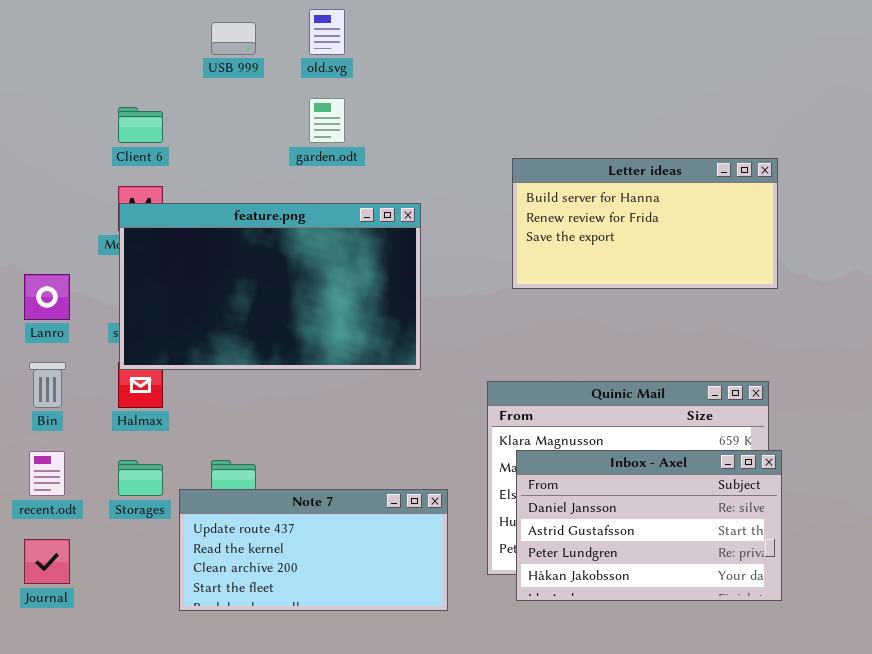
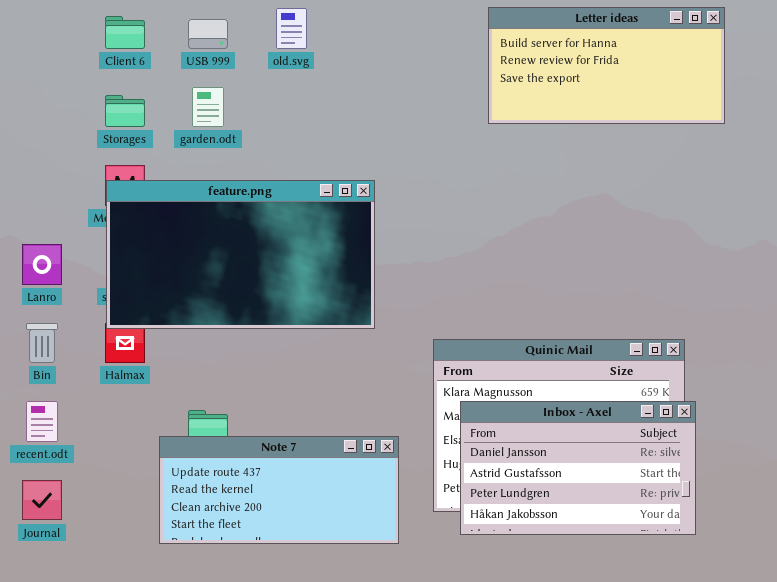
garden.odt: [309,98,345,143] -> [192,87,224,127], moved
Client 6: [118,107,163,143] -> [105,16,145,49], moved
Letter ideas: [512,158,778,289] -> [488,7,725,124], moved
Storages: [118,460,163,496] -> [105,95,145,127], moved

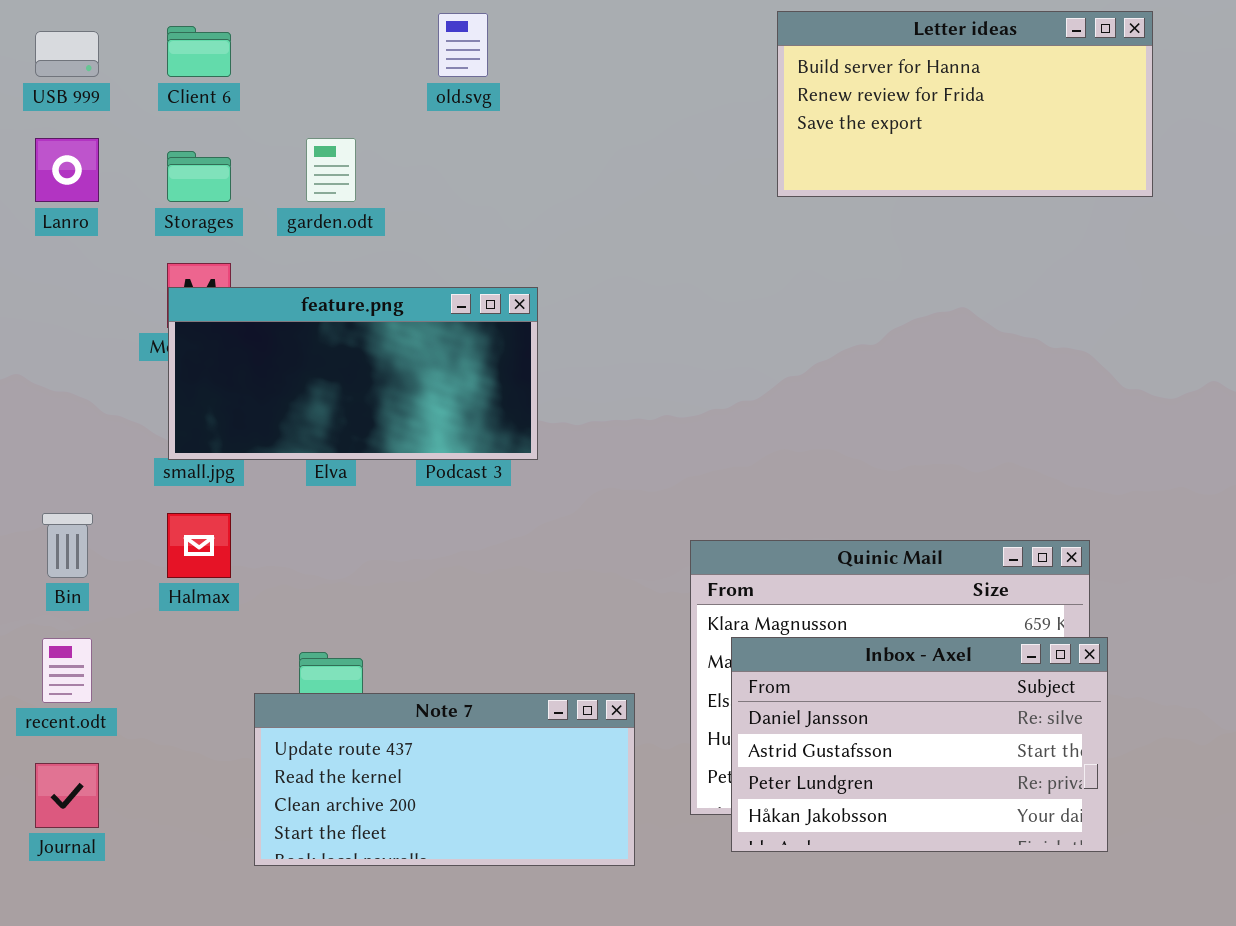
USB 999: [188,19,228,49] -> [35,31,99,77], moved
feature.png: [106,180,375,329] -> [168,287,538,460], resized
Lanro: [22,244,62,285] -> [35,138,99,202], moved

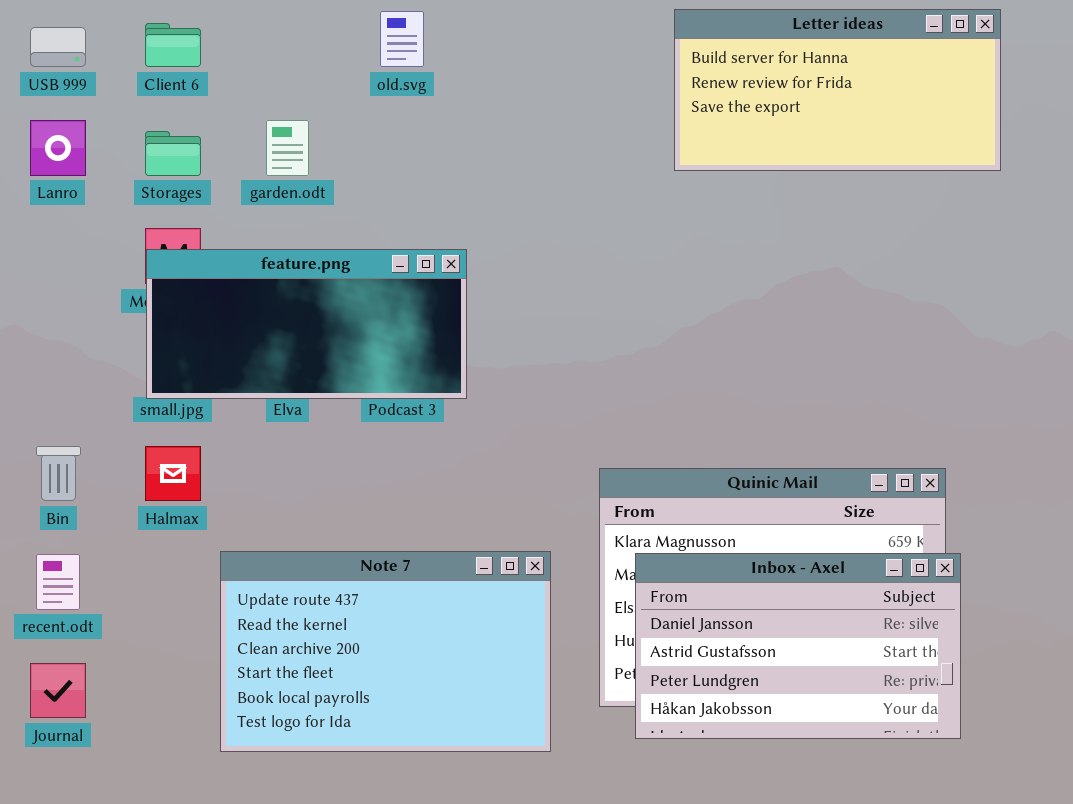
Note 7: [254,693,635,866] -> [220,551,551,752], resized

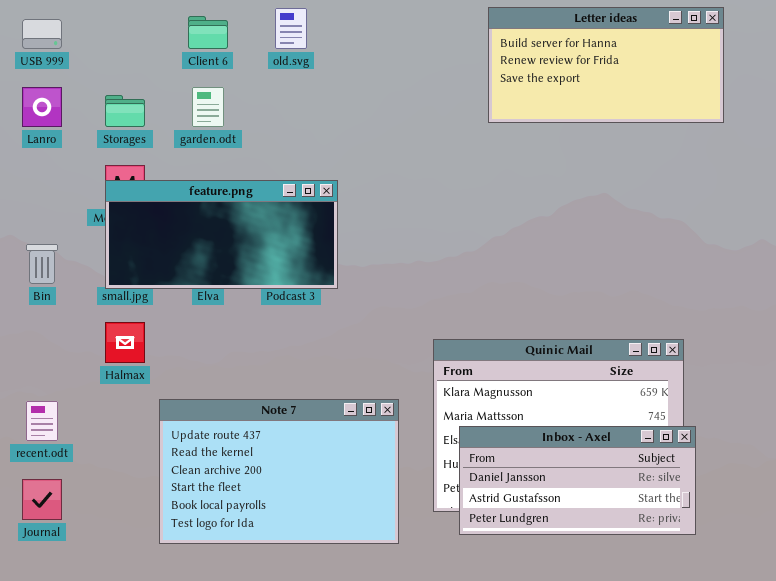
Client 6: [145,23,201,67] -> [188,16,228,49], moved
Bin: [36,446,81,501] -> [26,244,58,284], moved
Inbox - Axel: [635,553,961,739] -> [459,426,696,535], resized

